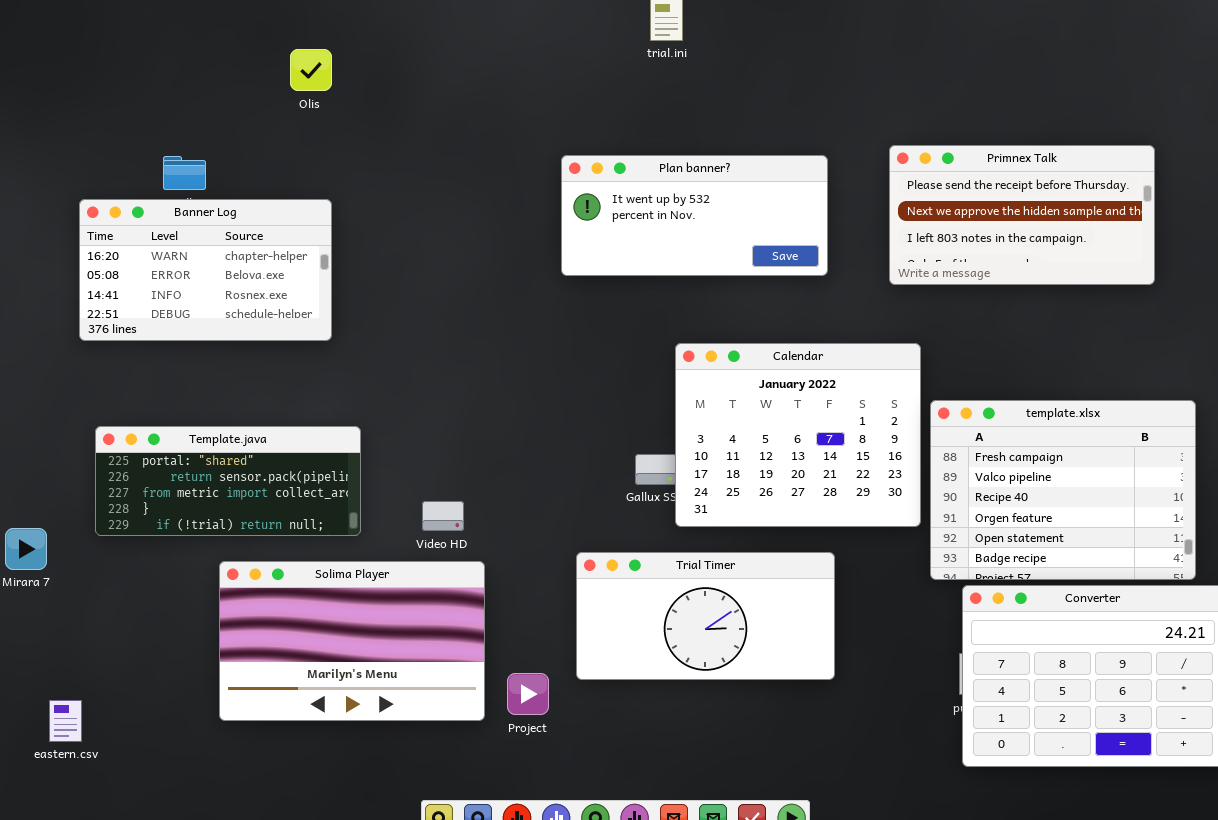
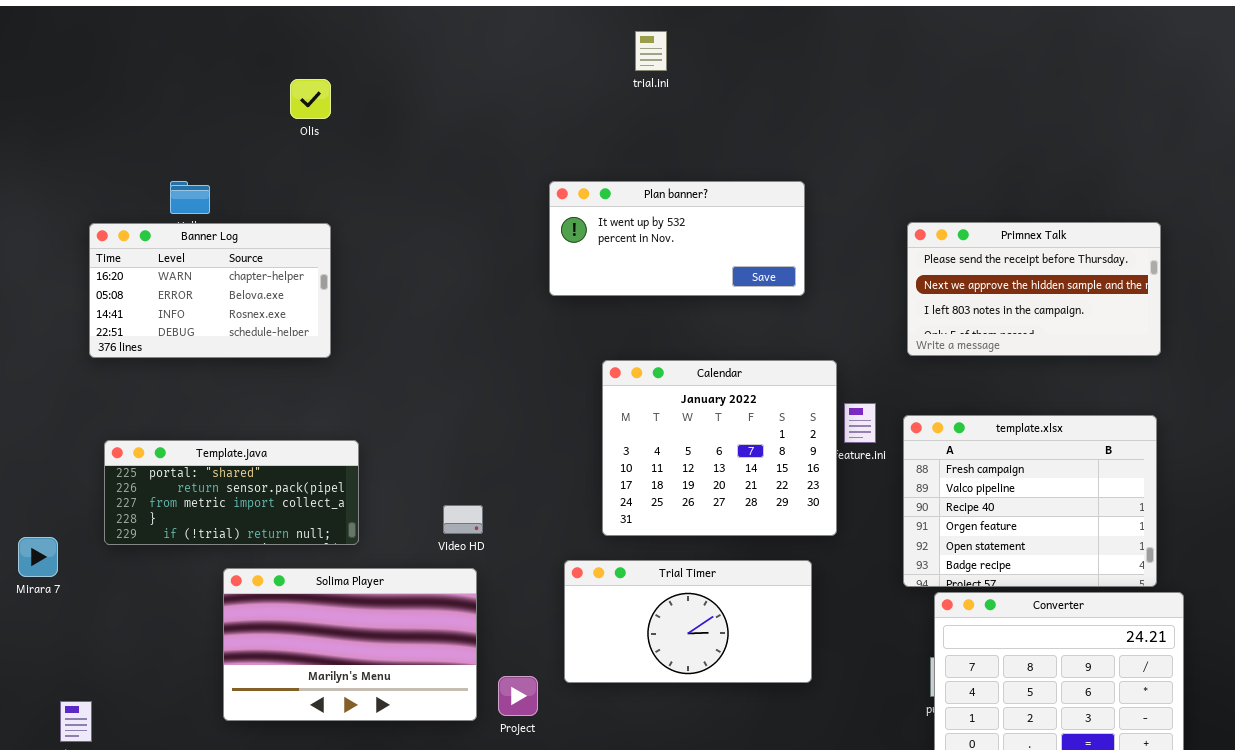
Primnex Talk: [889,145,1155,285] -> [907,222,1161,356], moved
Calendar: [675,343,921,527] -> [602,360,837,536], moved
Video HD: [422,501,464,531] -> [443,505,483,534], moved

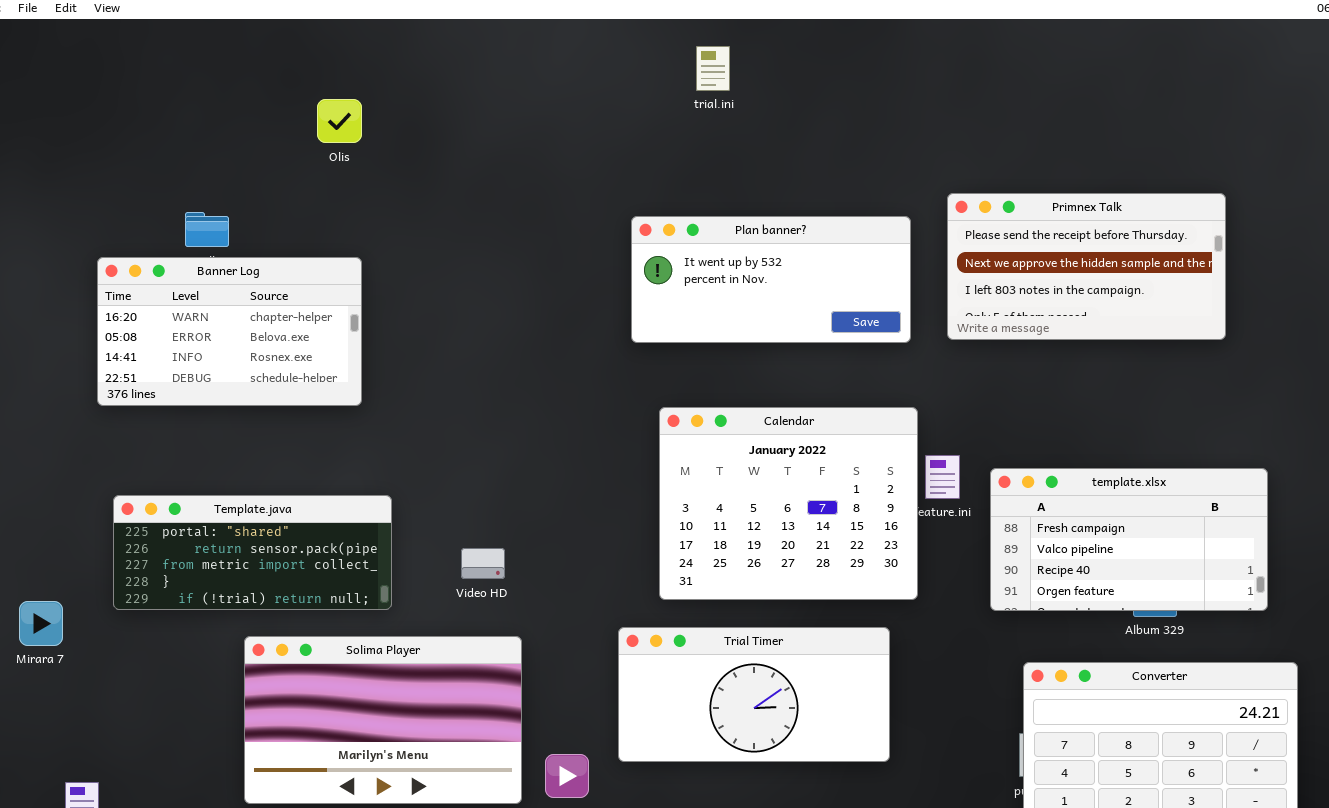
Plan banner?: [549,181,805,296] -> [631,216,911,343], moved
Primnex Talk: [907,222,1161,356] -> [947,193,1226,340], moved
template.xlsx: [903,415,1157,587] -> [990,468,1268,611], resized
Video HD: [443,505,483,534] -> [461,548,505,579], moved

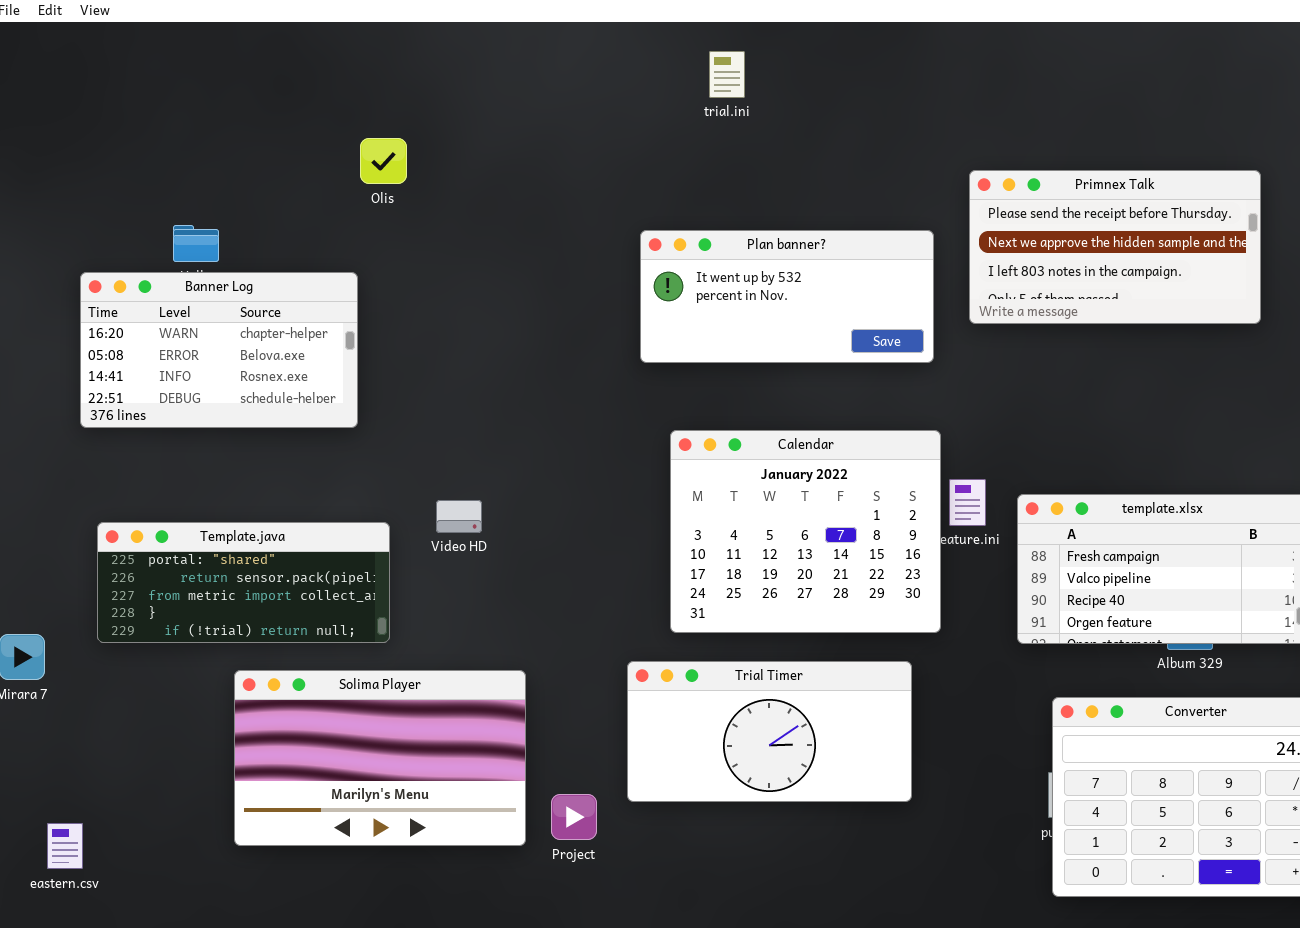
Olis: [317,99,362,143] -> [360,138,407,184], moved
Primnex Talk: [947,193,1226,340] -> [969,170,1261,324], moved
Video HD: [461,548,505,579] -> [436,500,482,533], moved

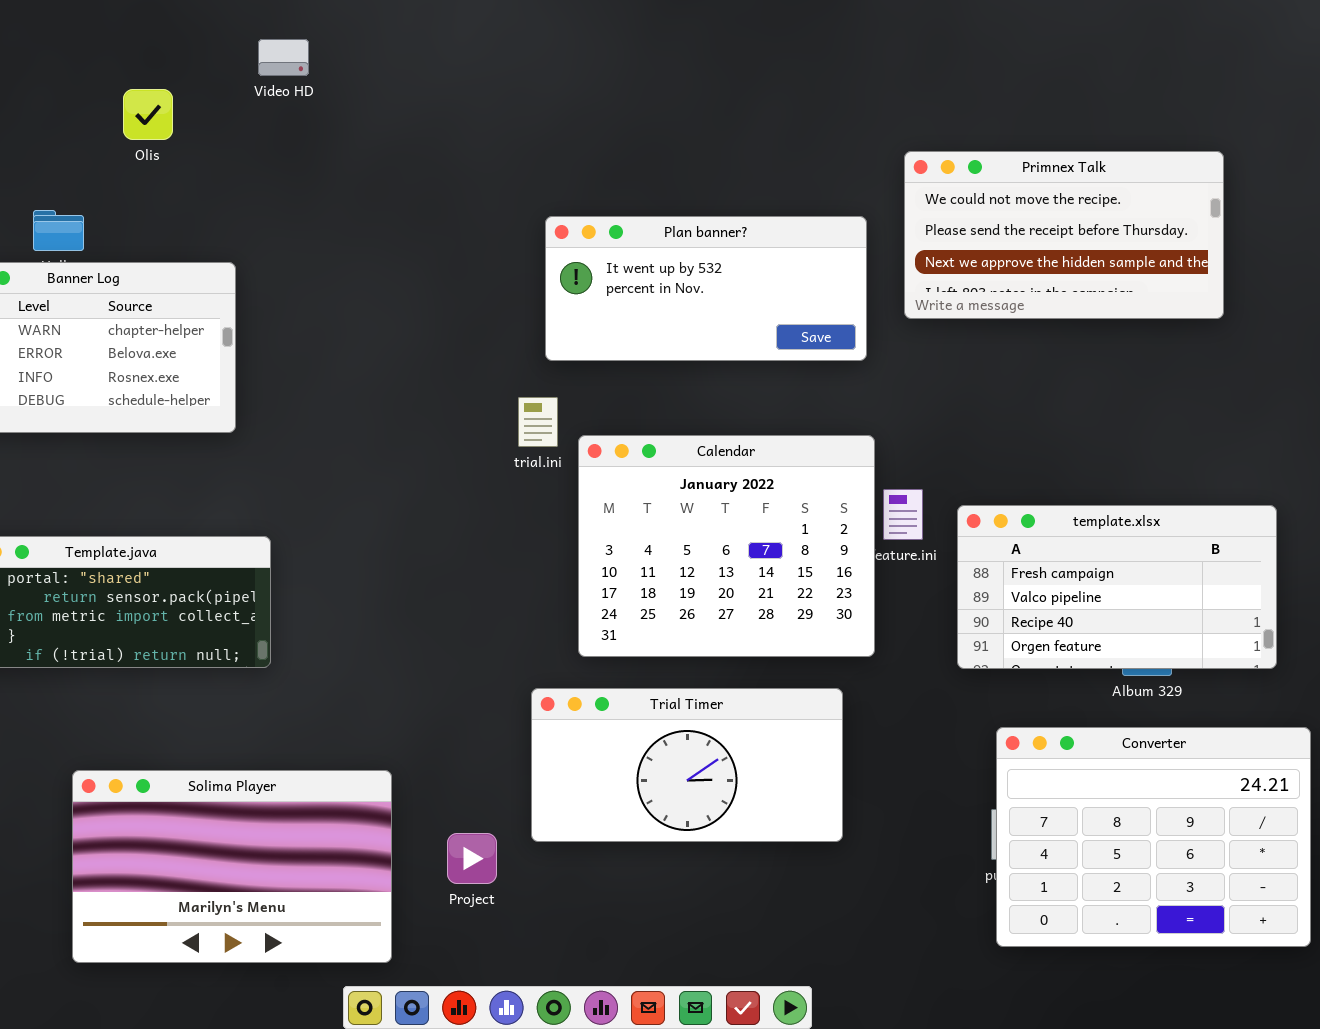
trial.ini: [709,51,745,98] -> [518,397,558,447], moved
Olis: [360,138,407,184] -> [123,89,173,140], moved
Primnex Talk: [969,170,1261,324] -> [904,151,1224,319], scrolled up 1 row
Video HD: [436,500,482,533] -> [258,39,309,76], moved
Solima Player: [234,670,526,846] -> [72,770,392,963], moved

